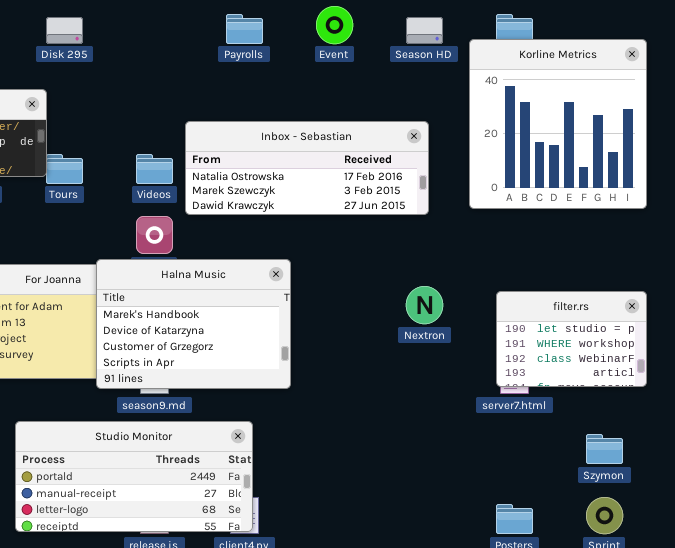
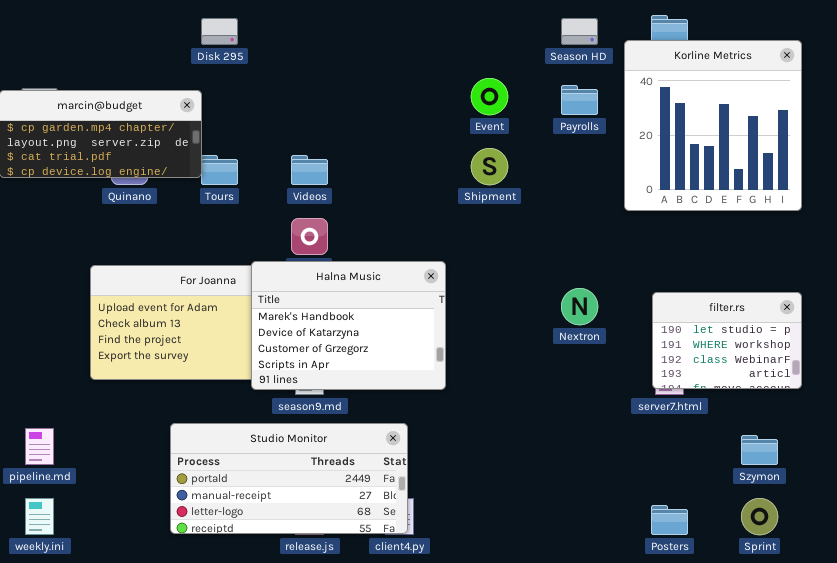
Event: [316,6,353,44] -> [471,78,508,115], moved
Payrolls: [226,14,263,44] -> [561,85,598,115], moved
Inbox - Sebastian: [185,121,429,215] -> none, closed

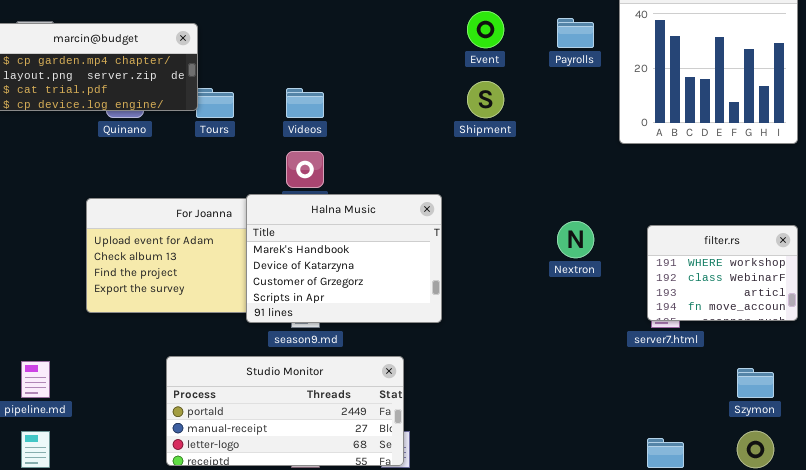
filter.rs: [652,292,802,389] -> [647,225,798,321], scrolled down 1 row

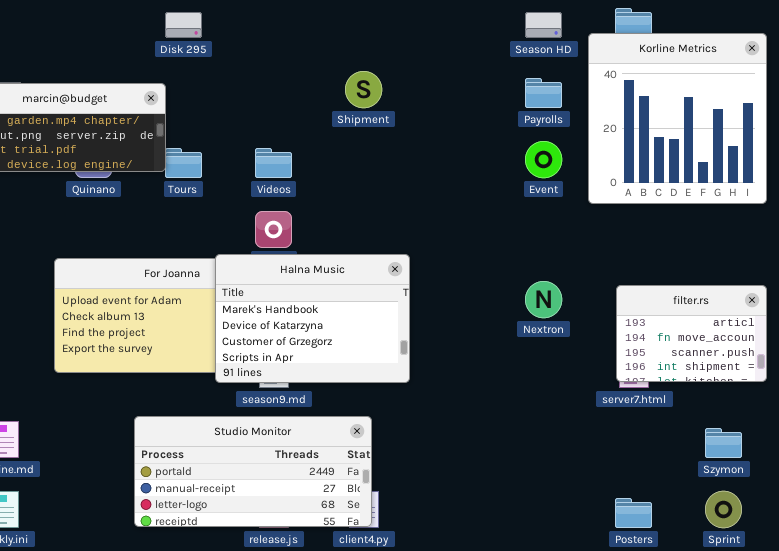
Event: [467,11,504,48] -> [525,141,562,178], moved
Shipment: [467,81,504,118] -> [345,71,382,108], moved
filter.rs: [647,225,798,321] -> [616,285,767,382], scrolled down 2 rows

